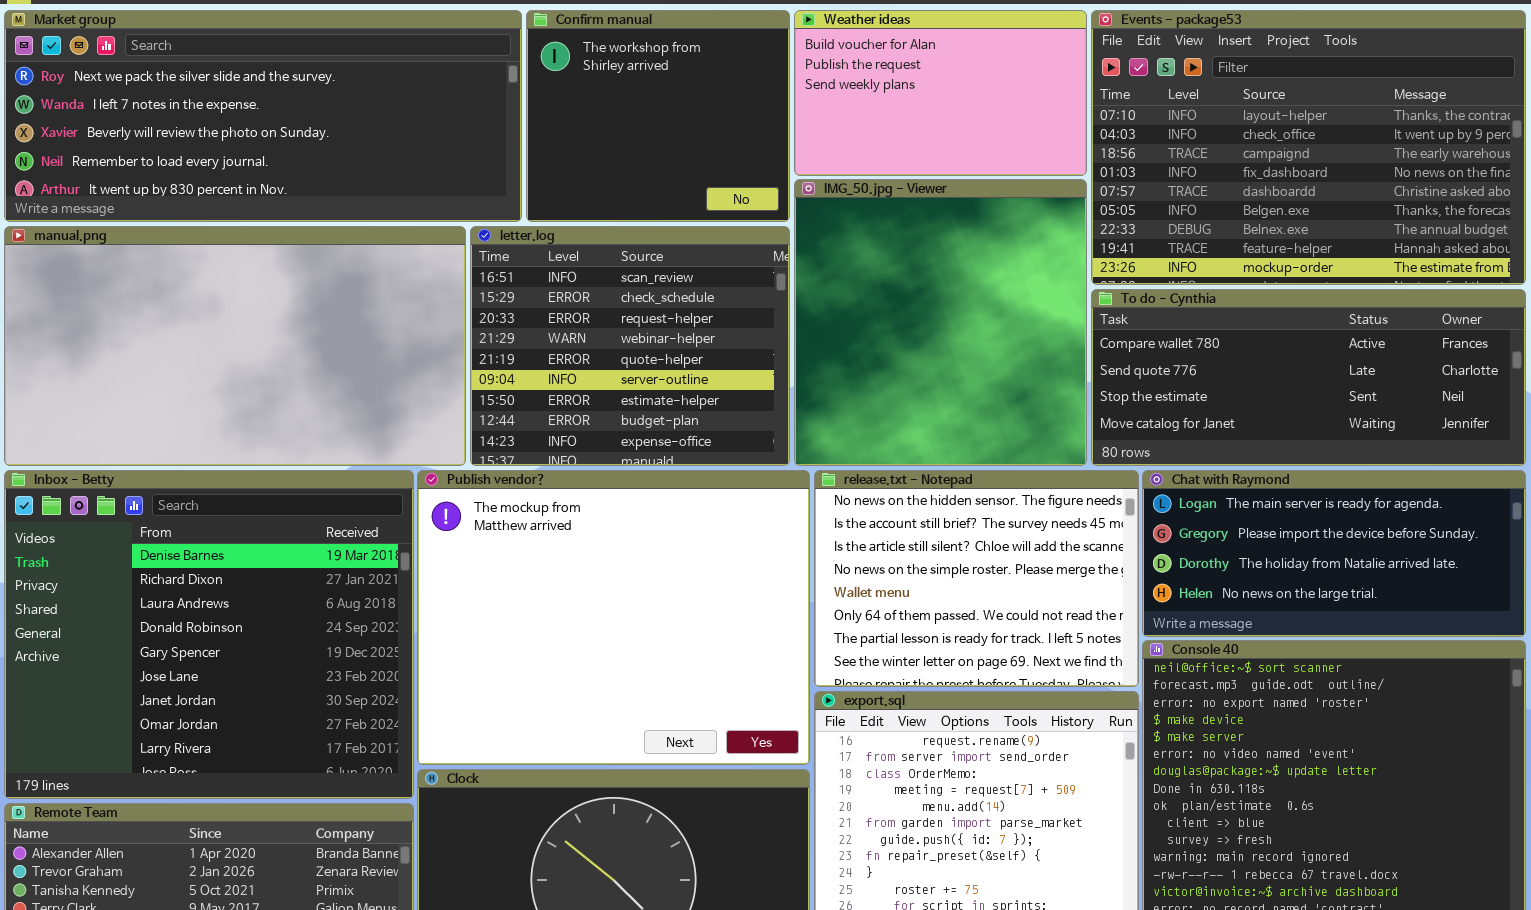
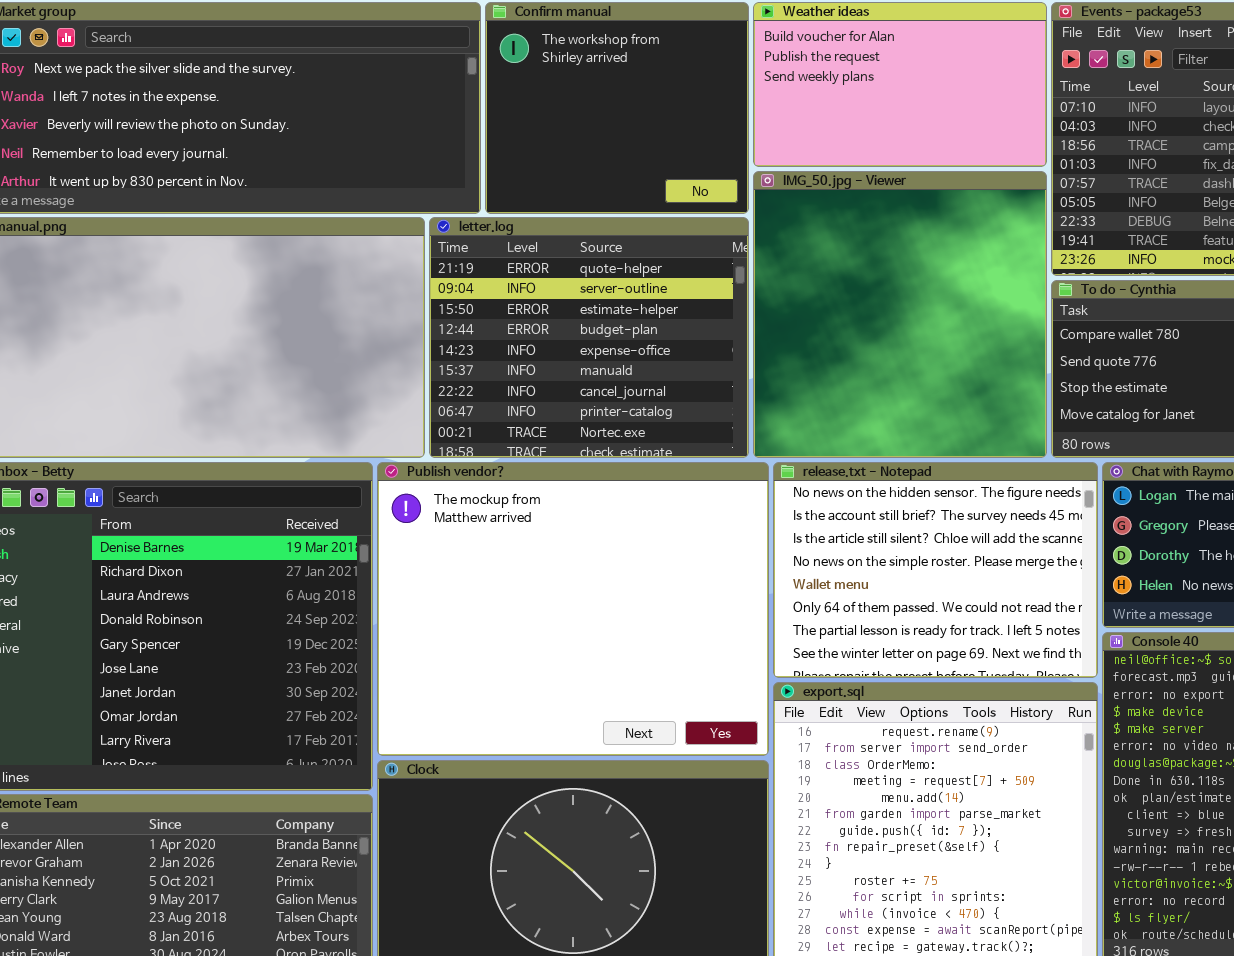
letter.log: [470,226,790,466] -> [429,217,749,458], scrolled down 4 rows

